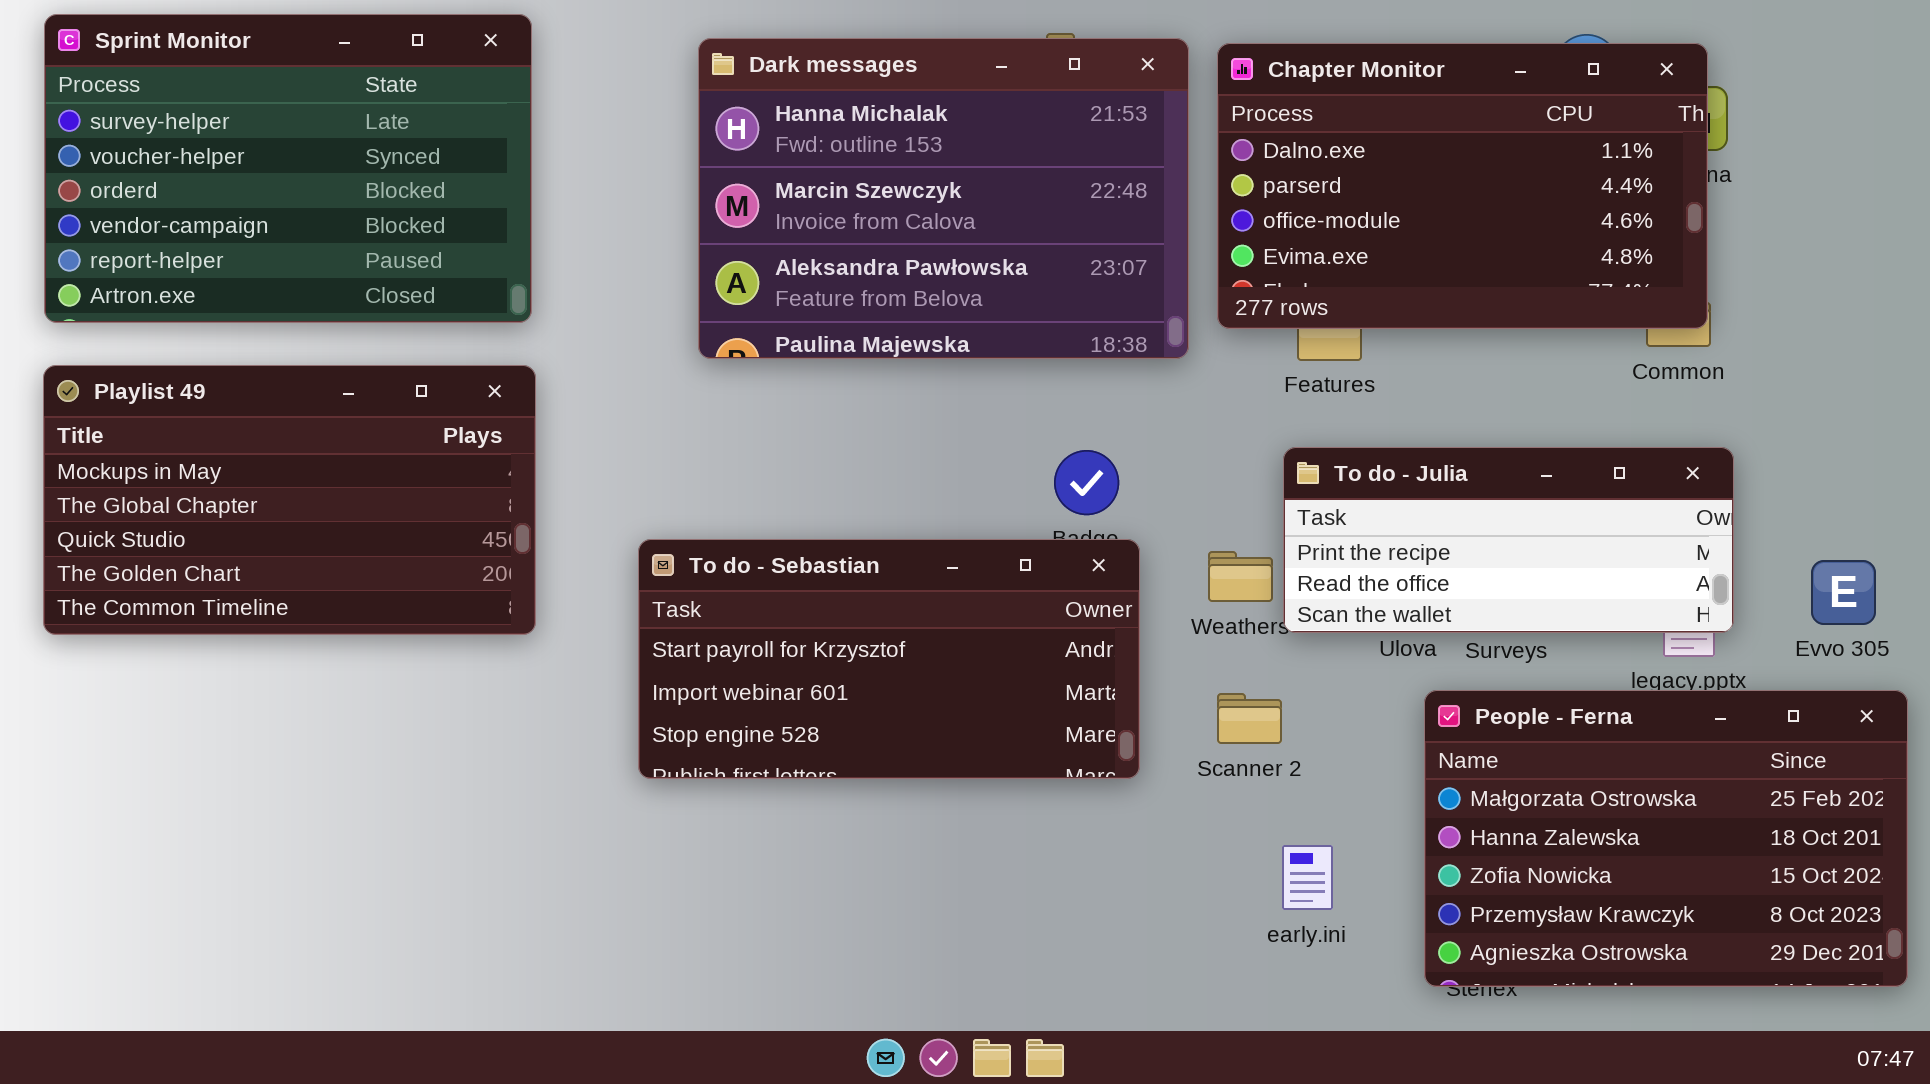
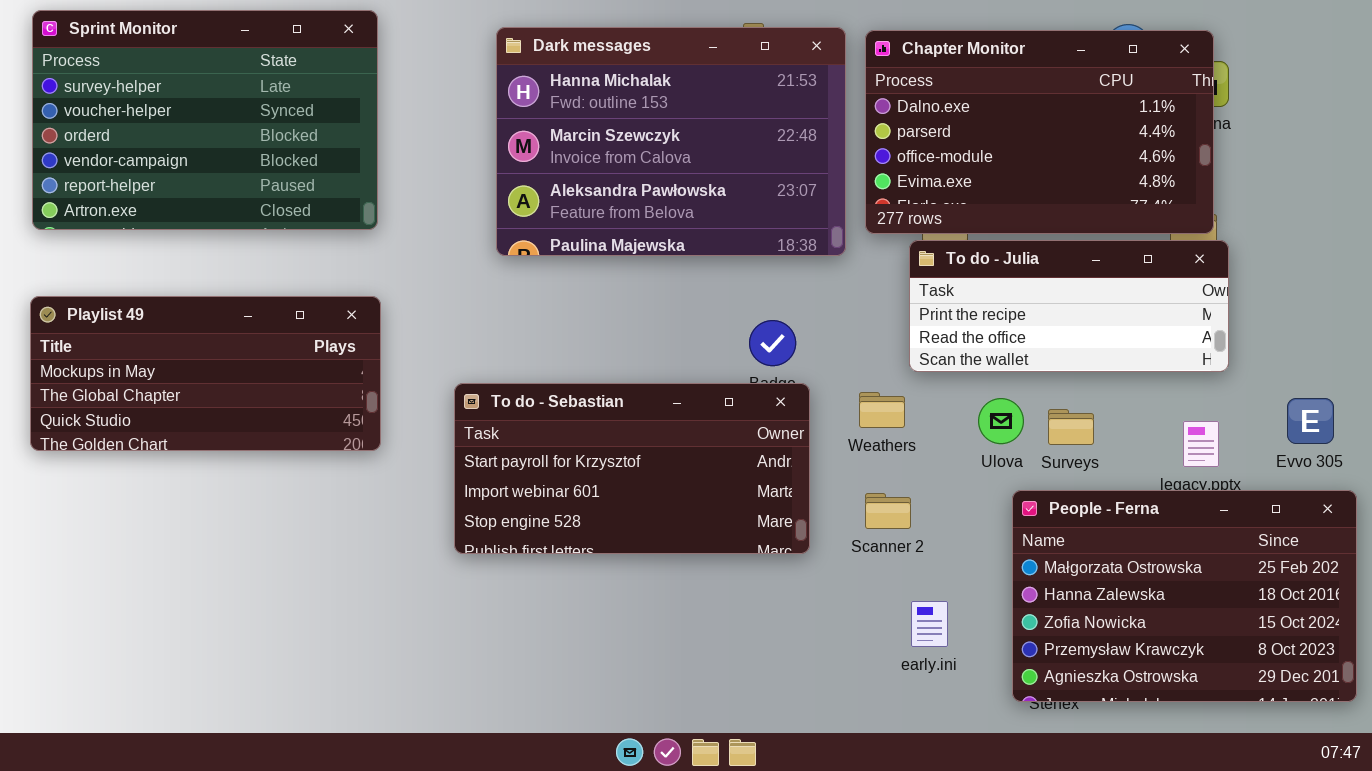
Playlist 49: [43,365,536,635] -> [30,296,381,451], resized
To do - Julia: [1283,447,1734,633] -> [909,240,1229,372], moved

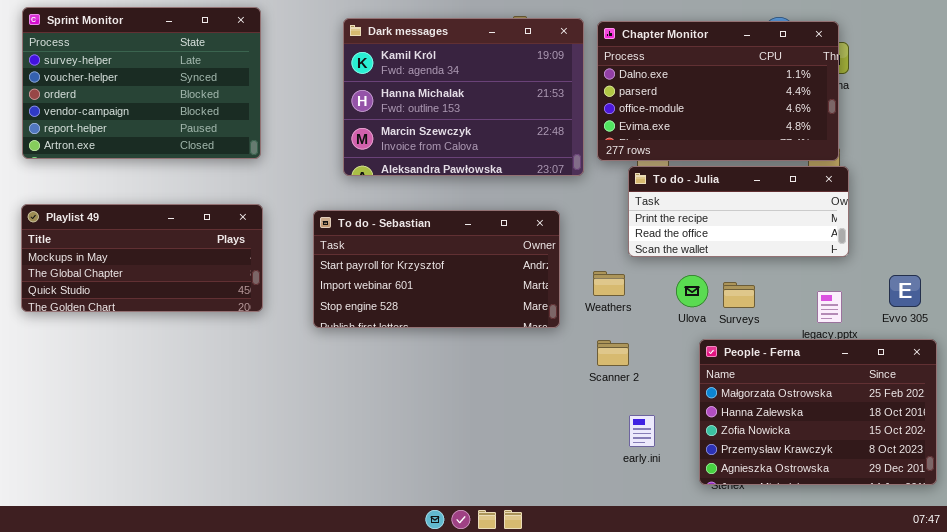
Dark messages: [496,27,846,256] -> [343,18,584,176], scrolled up 1 row
To do - Sebastian: [454,383,810,554] -> [313,210,560,328], moved

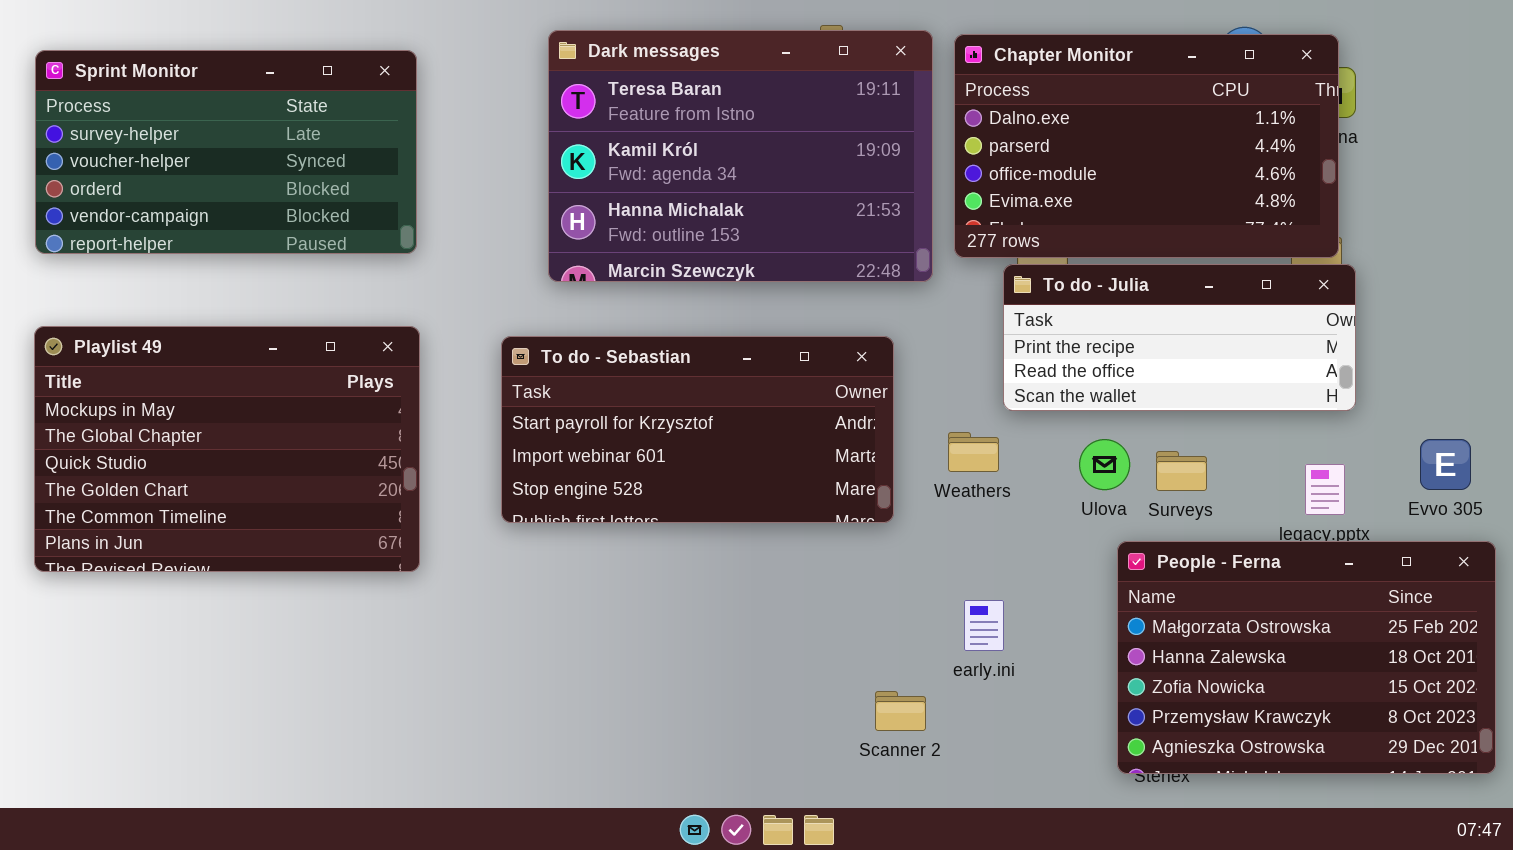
Sprint Monitor: [22,7,261,159] -> [35,50,417,254], resized
Dark messages: [343,18,584,176] -> [548,30,933,282], scrolled up 1 row
Playlist 49: [21,204,263,312] -> [34,326,420,572], resized
Scanner 2: [597,340,629,366] -> [875,691,926,731], moved
early.ini: [629,415,655,447] -> [964,600,1004,651], moved

